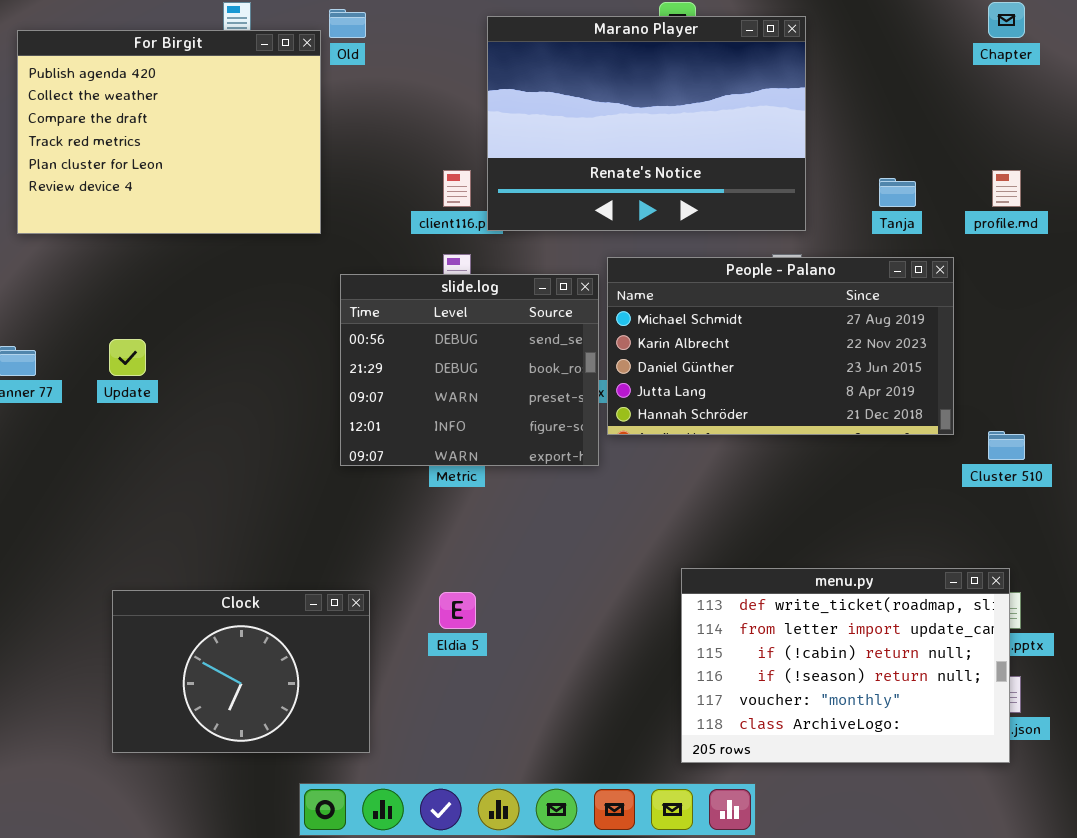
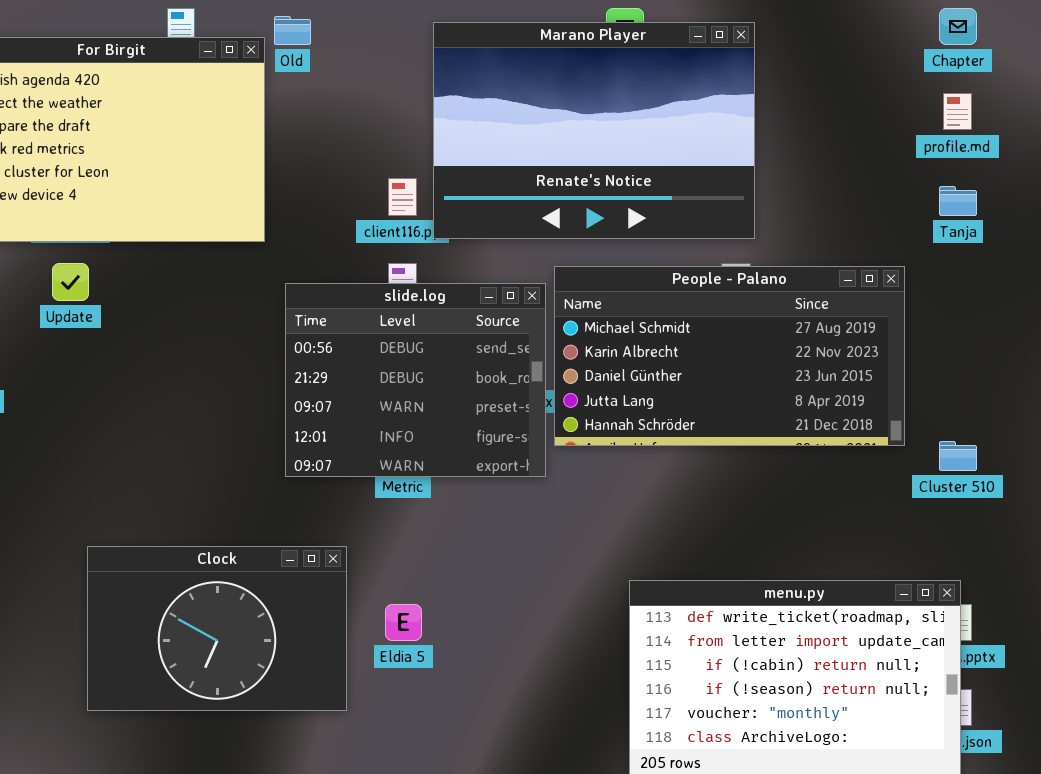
profile.md: [992,170,1021,207] -> [943,93,972,130], moved
Tanja: [879,178,916,207] -> [939,186,977,216], moved
Update: [109,339,146,376] -> [52,263,89,301], moved
Clock: [112,590,370,753] -> [87,546,347,711], moved

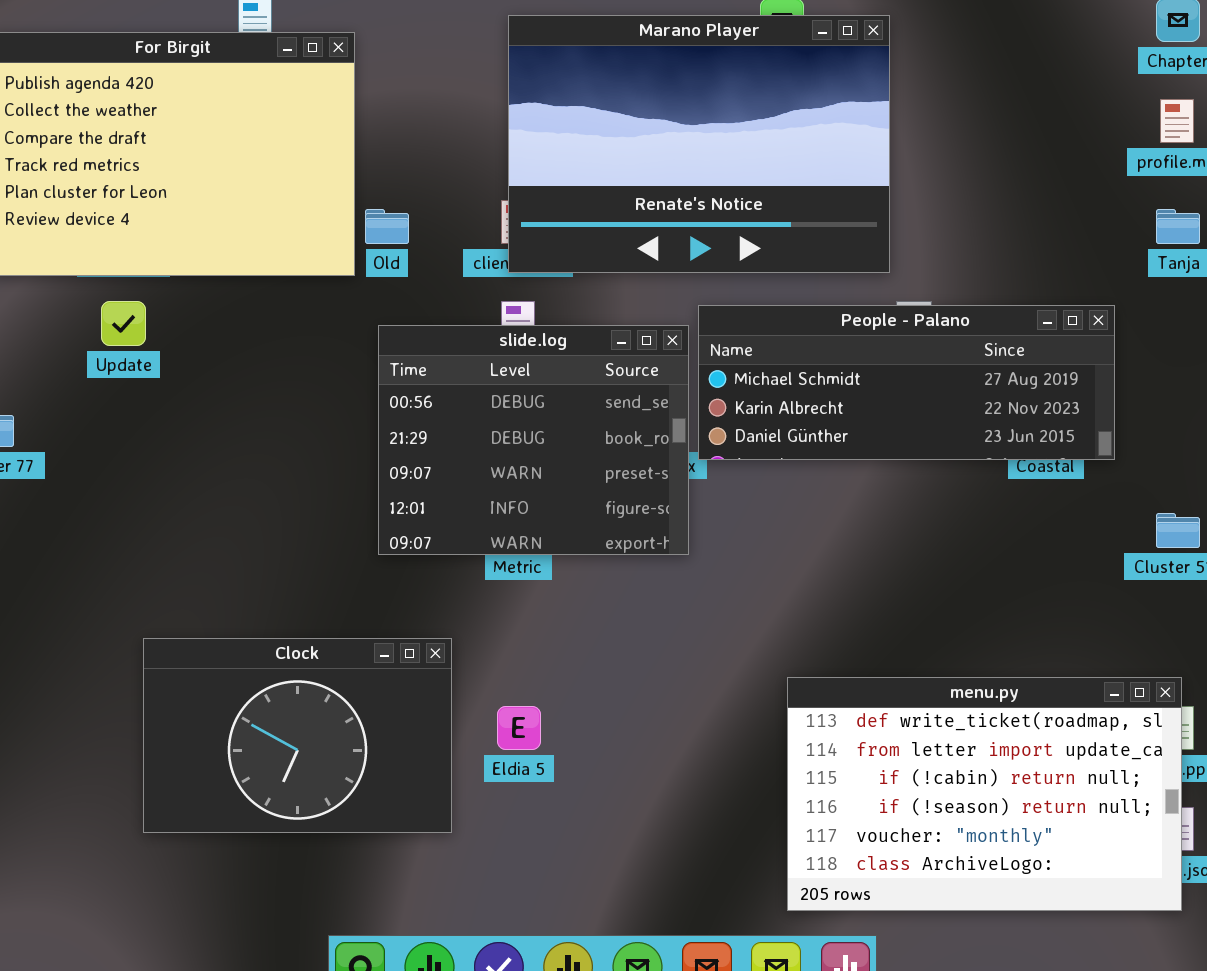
Old: [274,16,311,45] -> [365,209,409,244], moved
Marano Player: [433,22,755,239] -> [508,15,890,273], moved
People - Palano: [554,266,905,446] -> [698,305,1115,460], resized

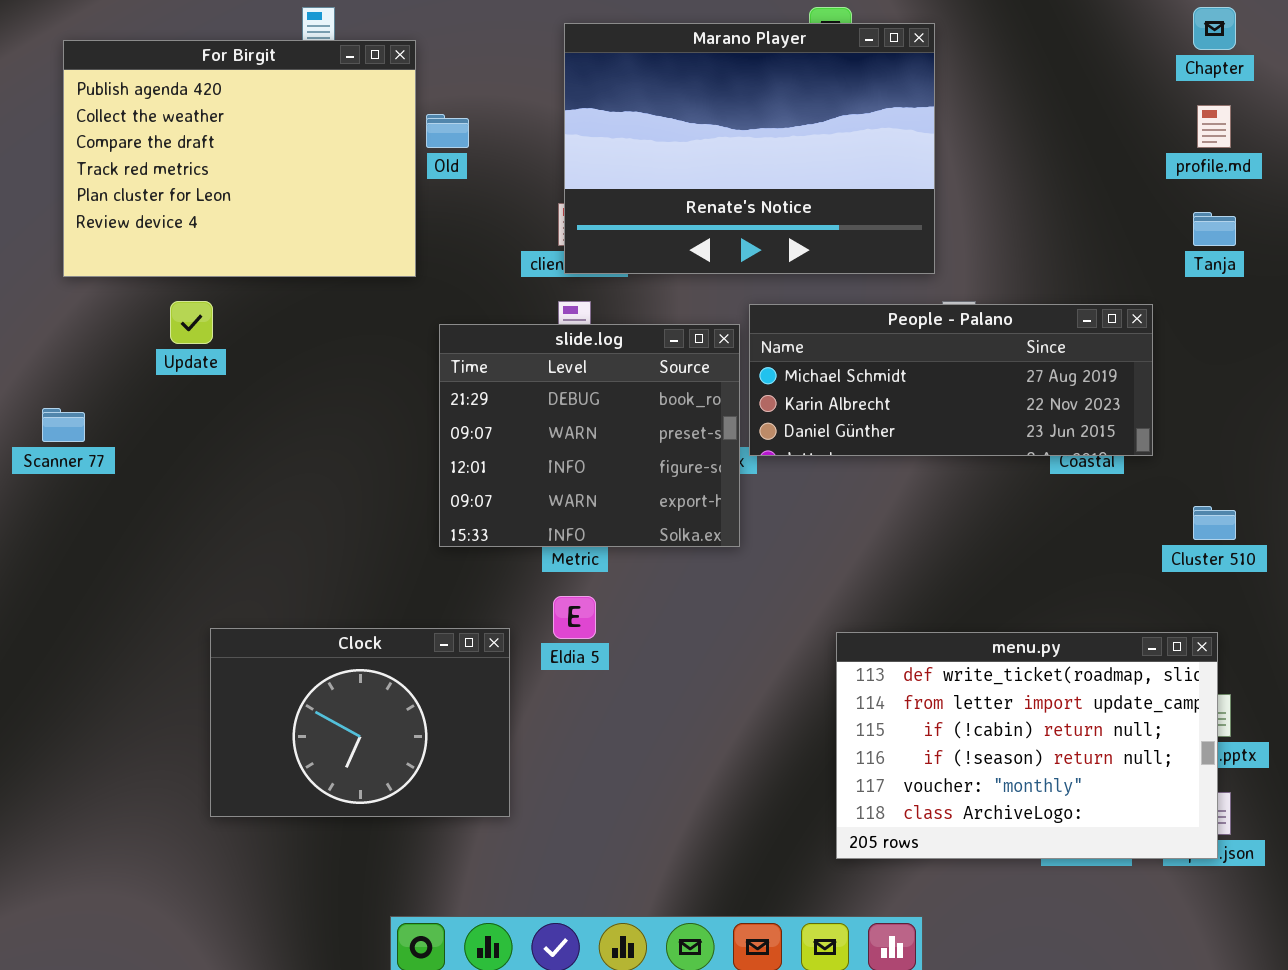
Old: [365,209,409,244] -> [426,114,469,148], moved
slide.log: [378,325,689,555] -> [439,324,740,547], scrolled down 1 row
menu.py: [787,677,1182,911] -> [836,632,1218,859], moved
Eldia 5: [497,706,541,750] -> [553,596,596,639], moved

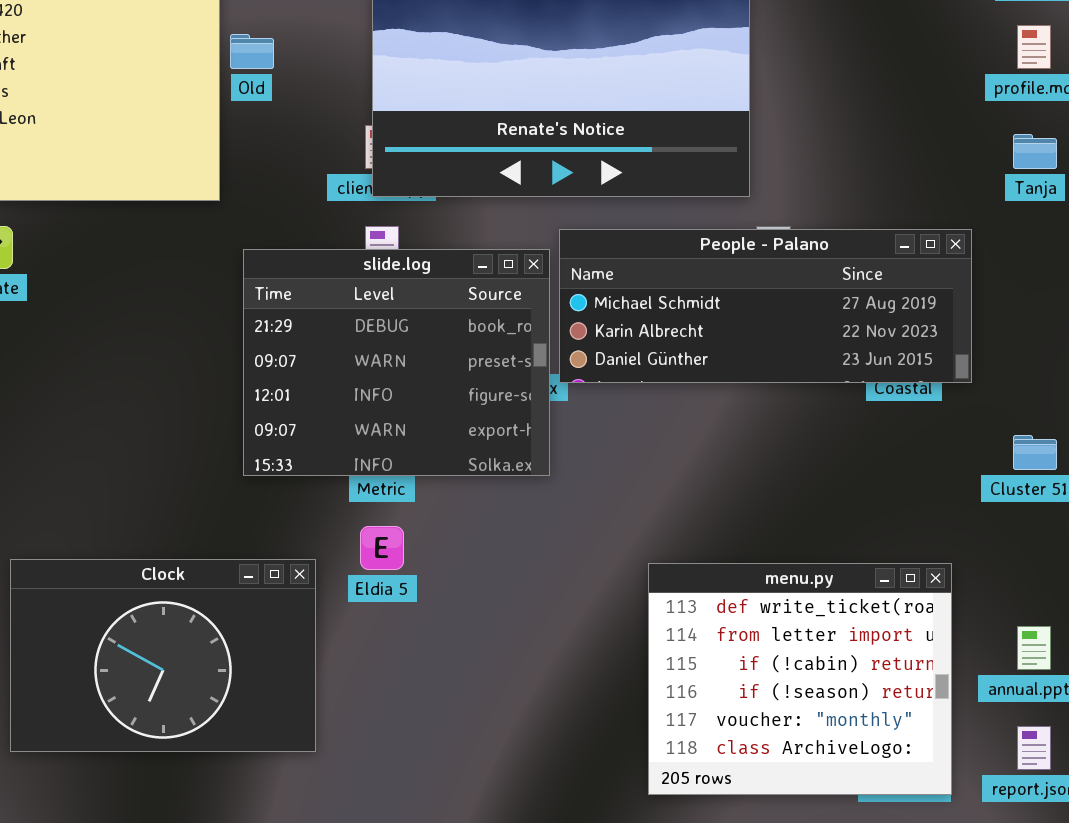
menu.py: [836,632,1218,859] -> [648,563,952,795], resized

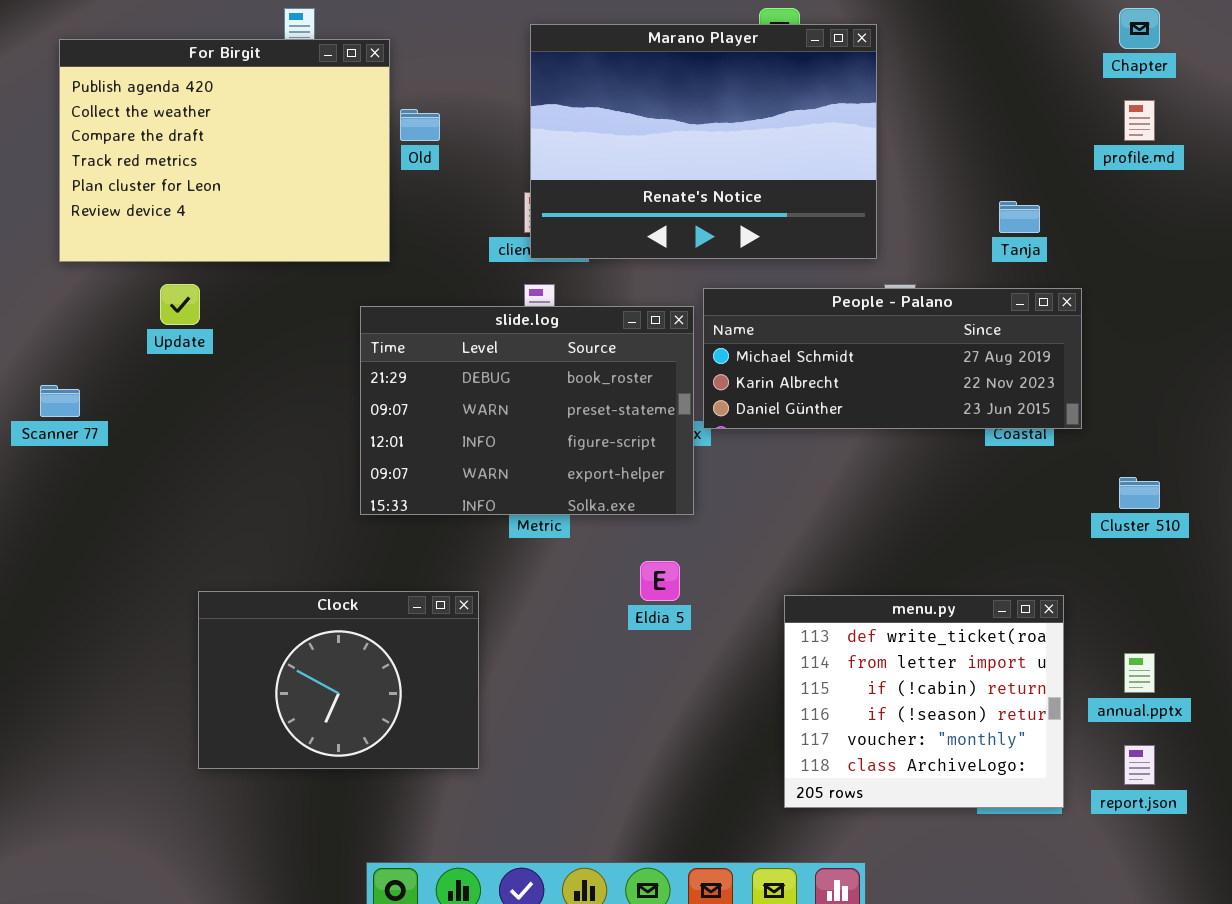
Tanja: [1013,134,1057,169] -> [999,201,1040,233], moved
slide.log: [243,249,550,476] -> [360,306,694,515], resized
Eldia 5: [360,526,404,570] -> [640,561,680,601], moved

